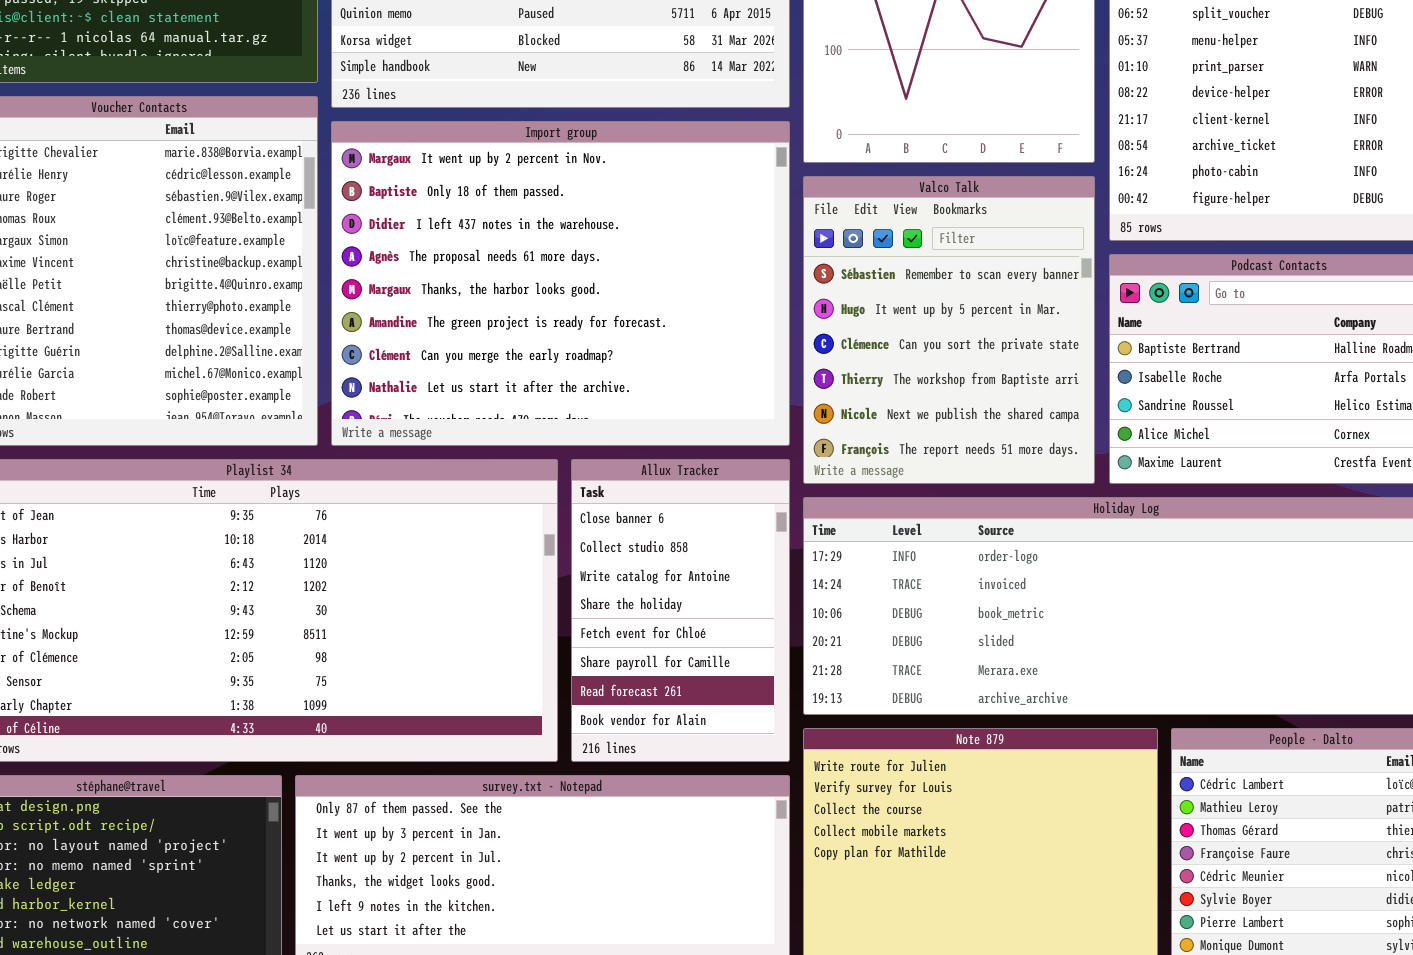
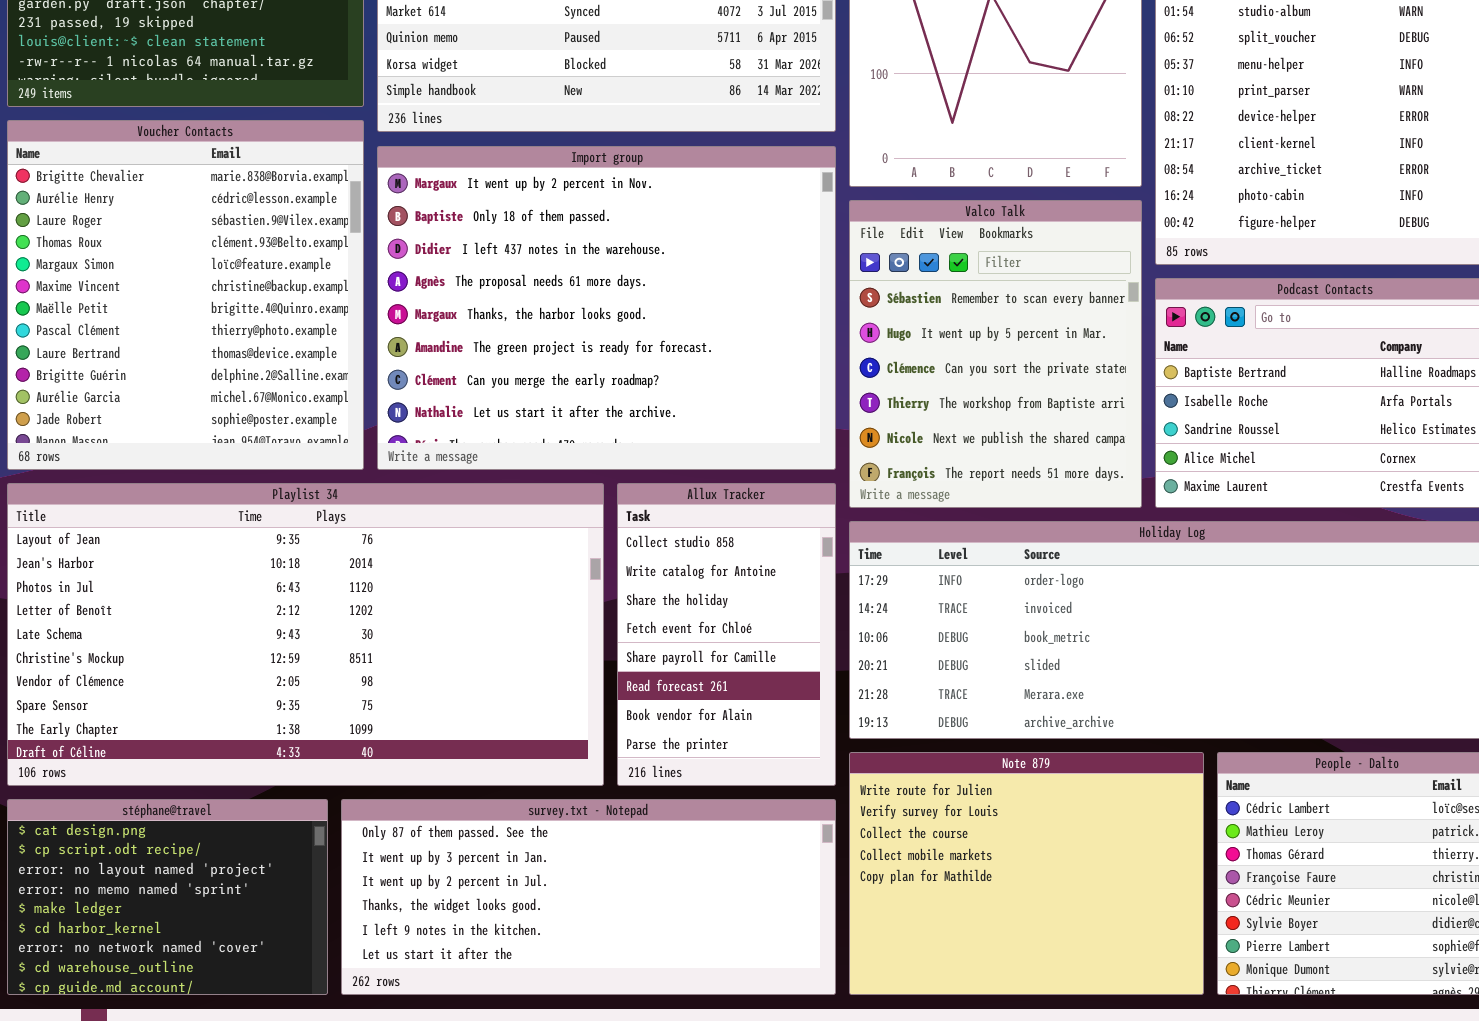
Allux Tracker: [571,459,790,762] -> [617,483,836,786], scrolled down 1 row

